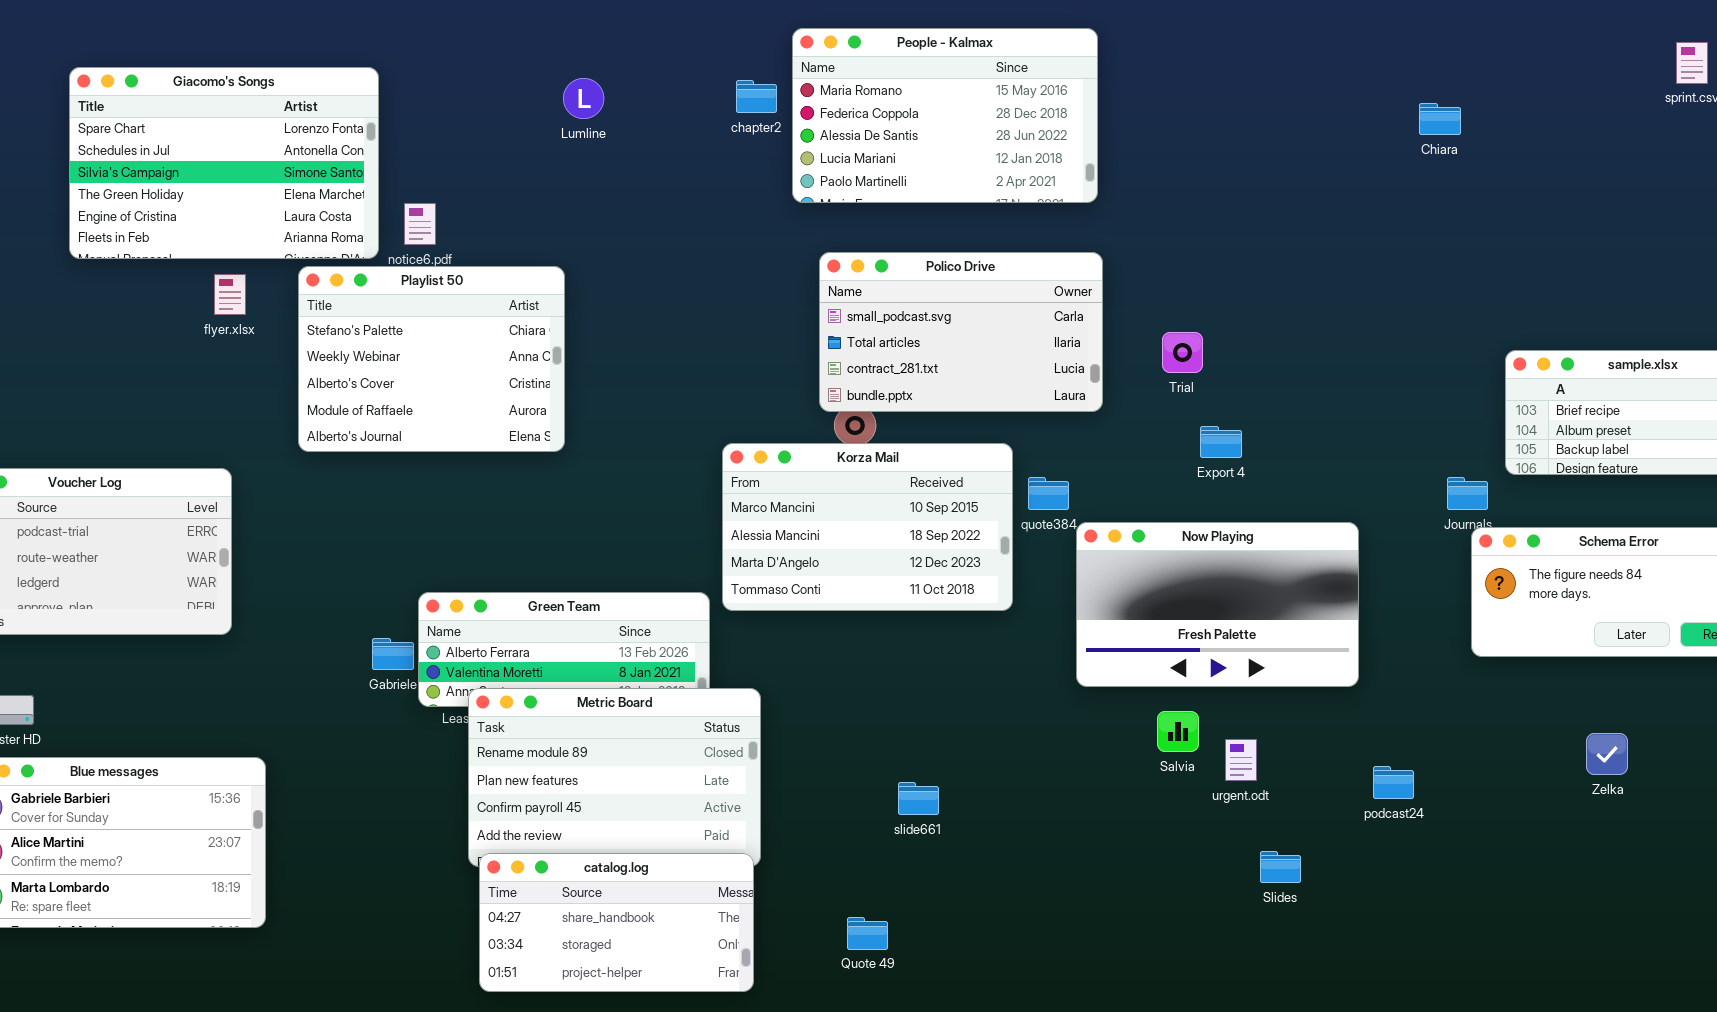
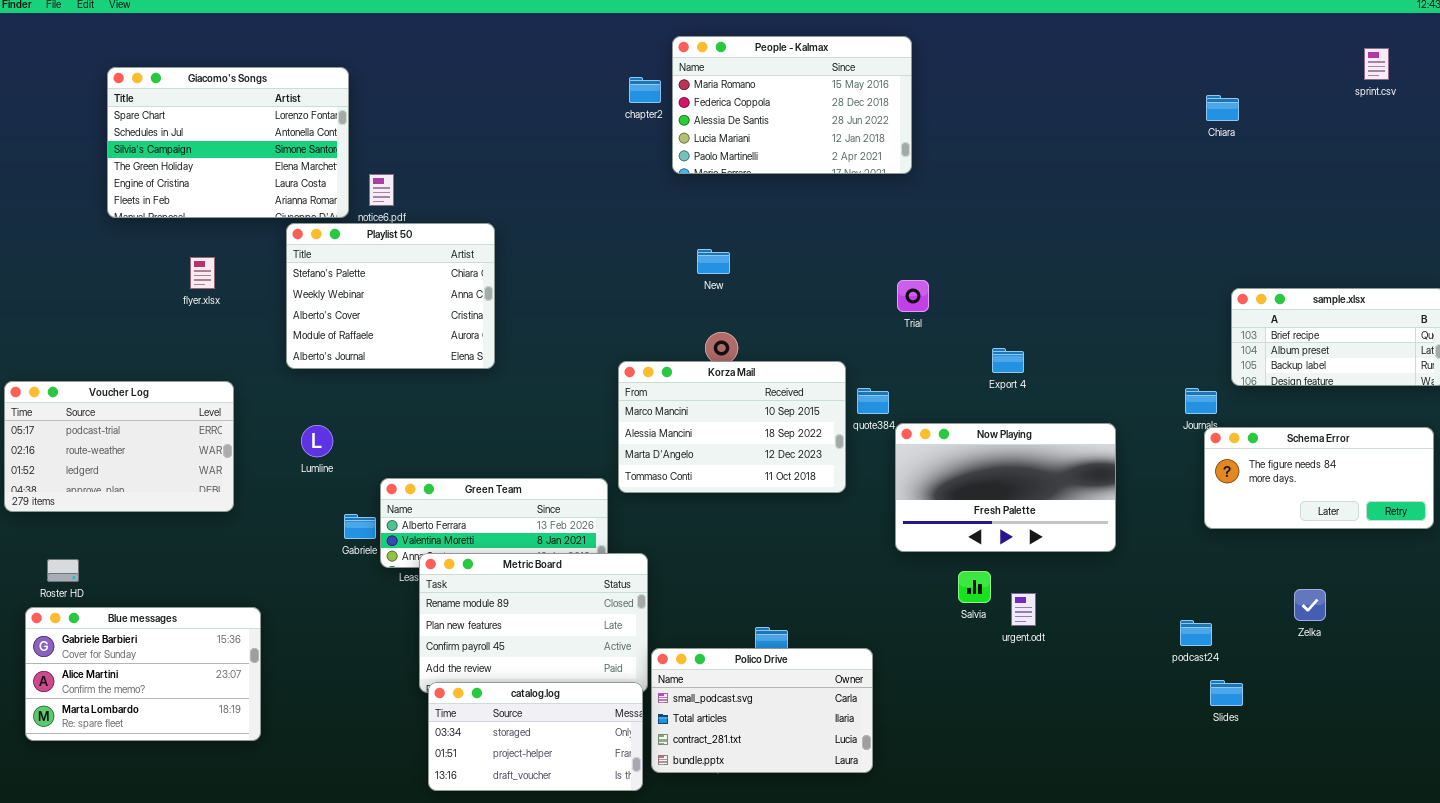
Lumline: [563,78,604,119] -> [301,425,333,457], moved
Chiara: [1419,103,1461,135] -> [1206,95,1239,121], moved
Polico Drive: [819,252,1103,412] -> [651,648,873,773], moved
flyer.xlsx: [214,274,246,315] -> [190,257,215,289], moved
Trial: [1162,332,1203,373] -> [897,280,929,312], moved
podcast24: [1373,766,1414,799] -> [1180,620,1212,646], moved
Slides: [1260,851,1301,883] -> [1210,680,1243,706], moved
catalog.log: [479,853,754,992] -> [428,682,643,791], scrolled down 1 row

